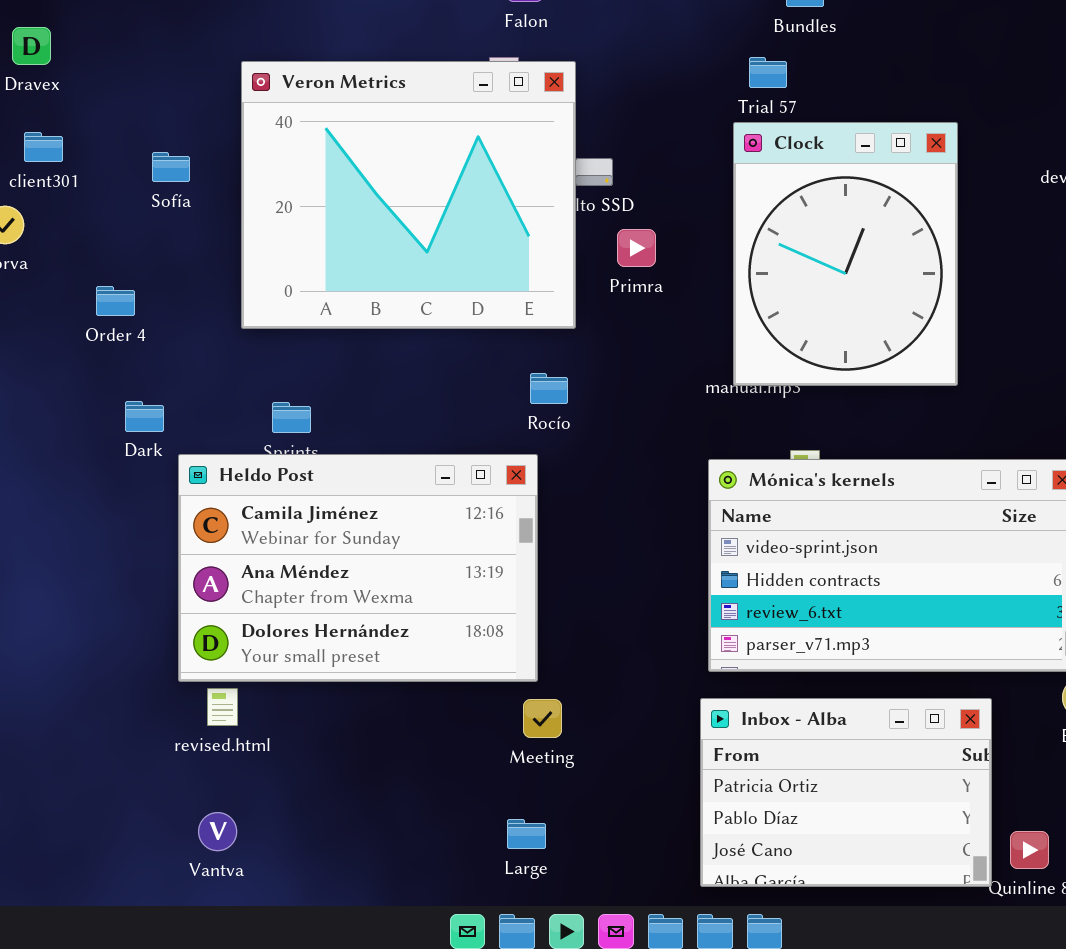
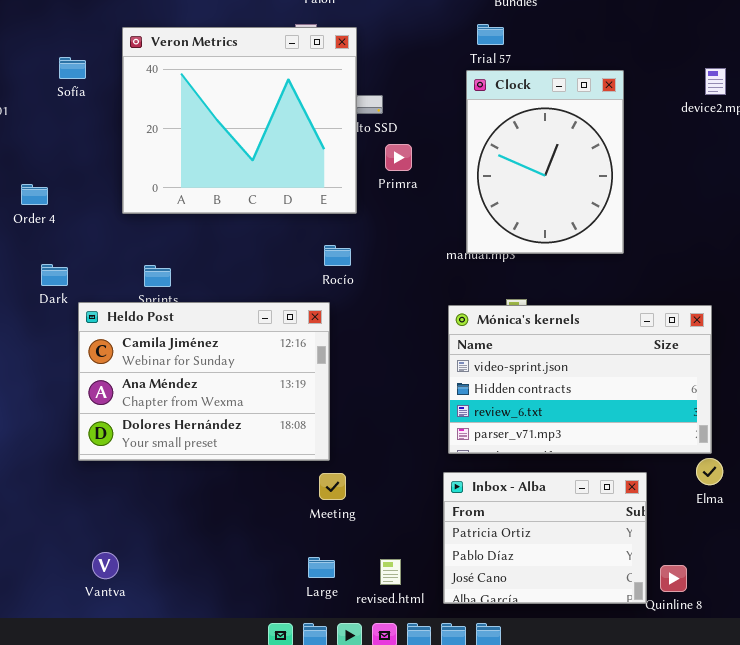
Sofía: [152,152,190,182] -> [59,57,86,79], moved
revised.html: [207,688,238,726] -> [380,559,401,585], moved

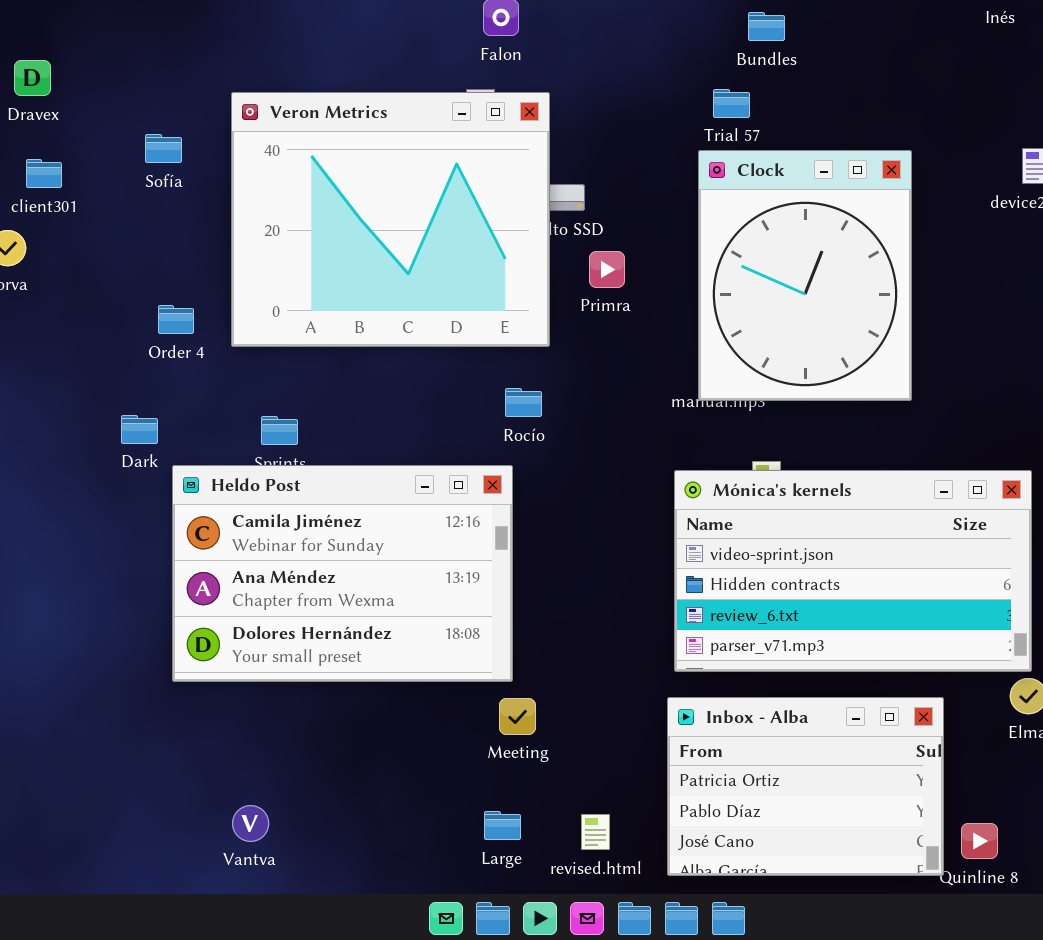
Order 4: [21,184,48,205] -> [158,305,194,334], moved
Vantva: [92,552,119,579] -> [232,805,269,842], moved

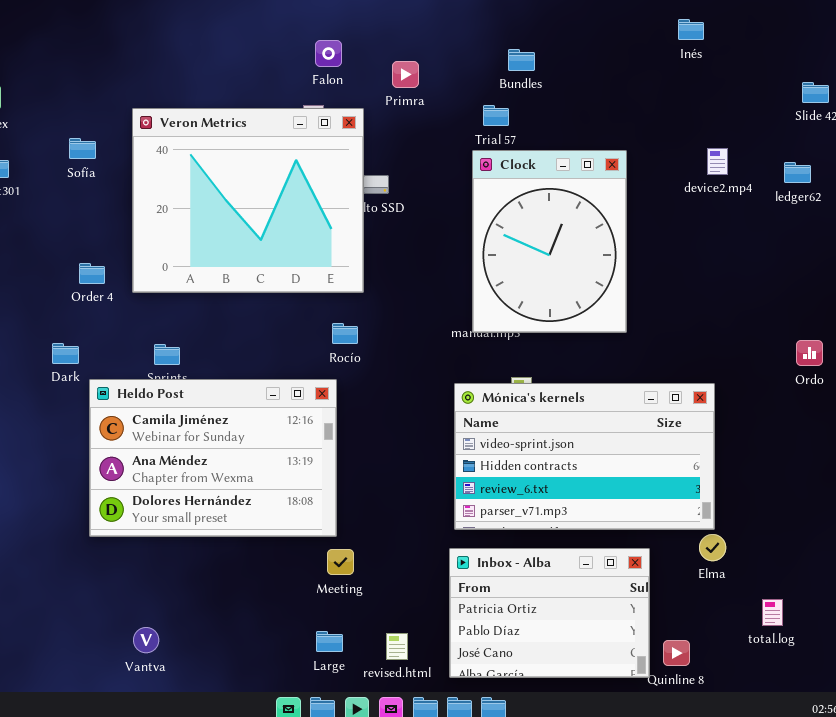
Primra: [589,251,625,288] -> [392,61,419,88], moved

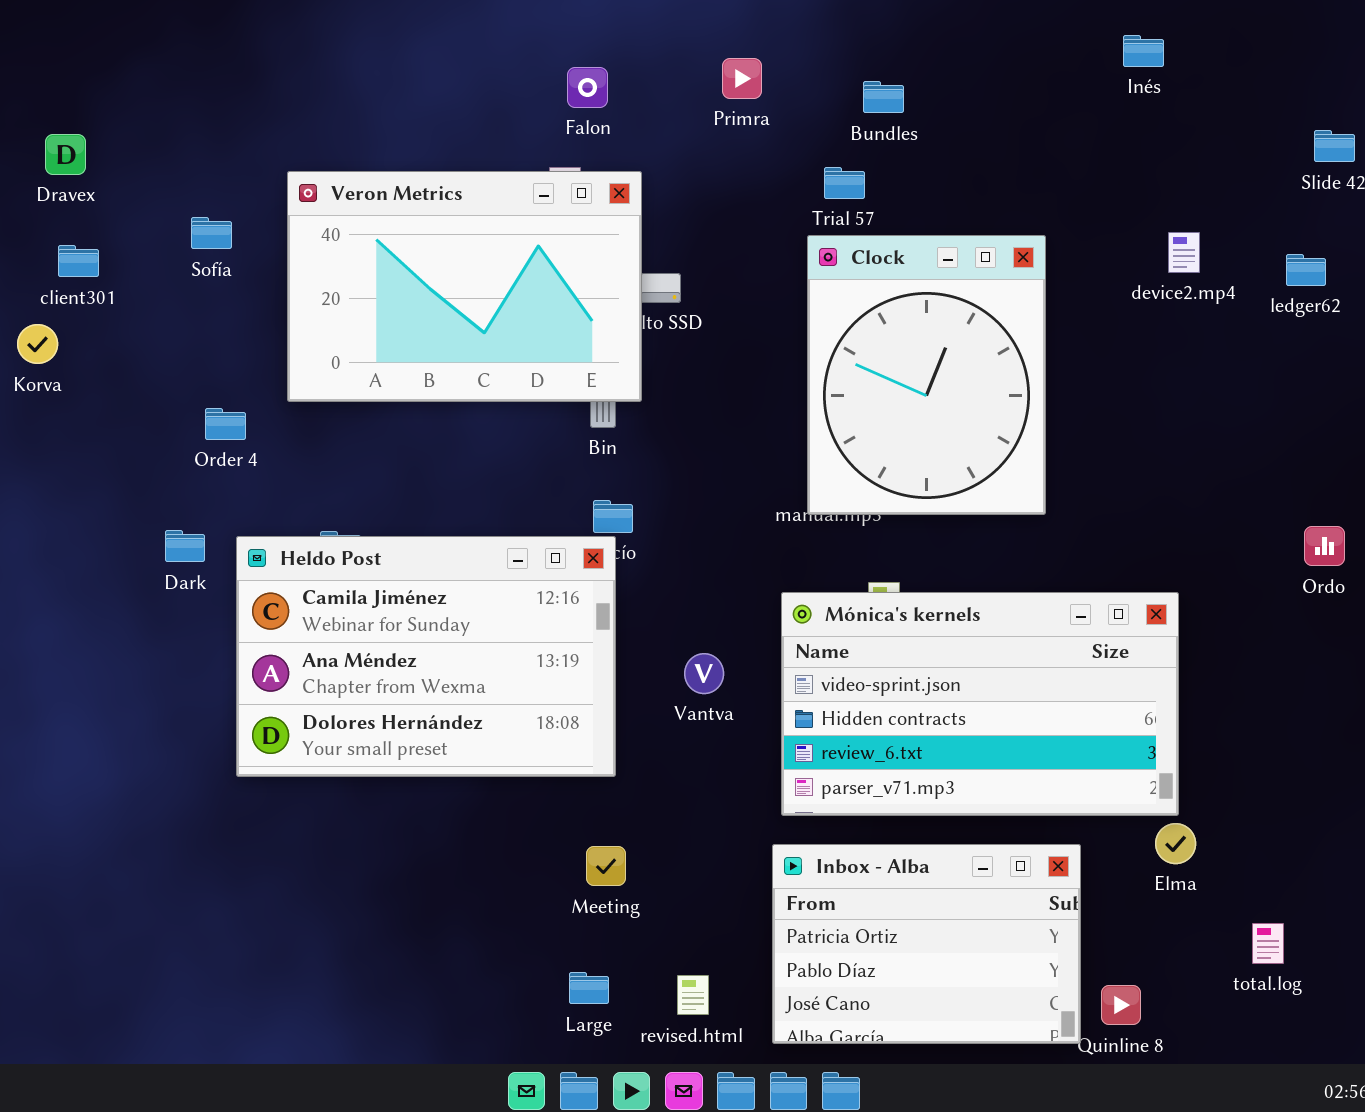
Primra: [392,61,419,88] -> [722,58,762,99], moved
Veron Metrics: [132,108,364,293] -> [287,171,642,402], resized
Heldo Post: [89,379,337,537] -> [236,536,616,777], moved
Vantva: [133,627,159,653] -> [684,653,724,694], moved

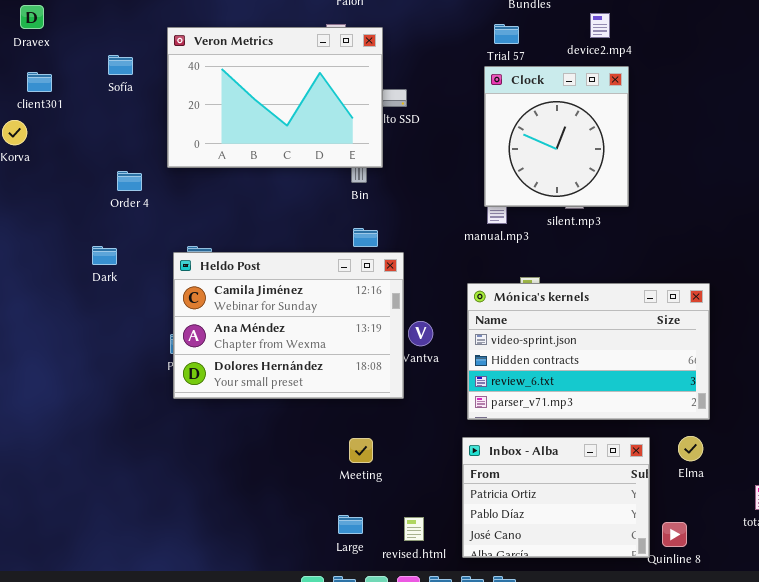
device2.mp4: [1168,232,1200,273] -> [590,13,610,38], moved
Clock: [807,235,1046,515] -> [484,66,629,207], resized
Heldo Post: [236,536,616,777] -> [173,252,404,399], moved
Elma: [1155,823,1196,864] -> [678,436,703,461], moved

